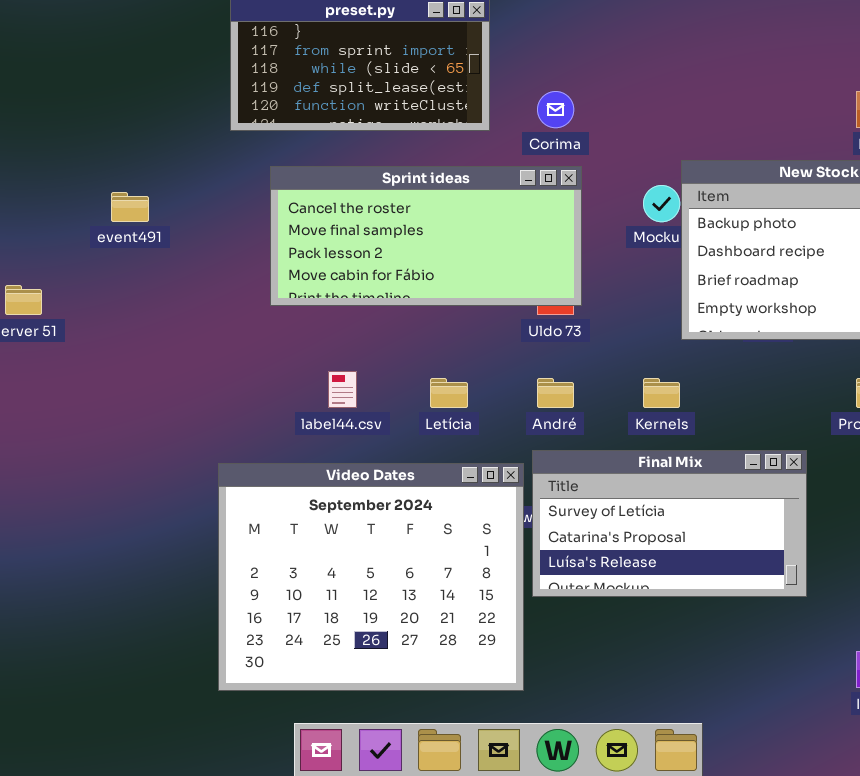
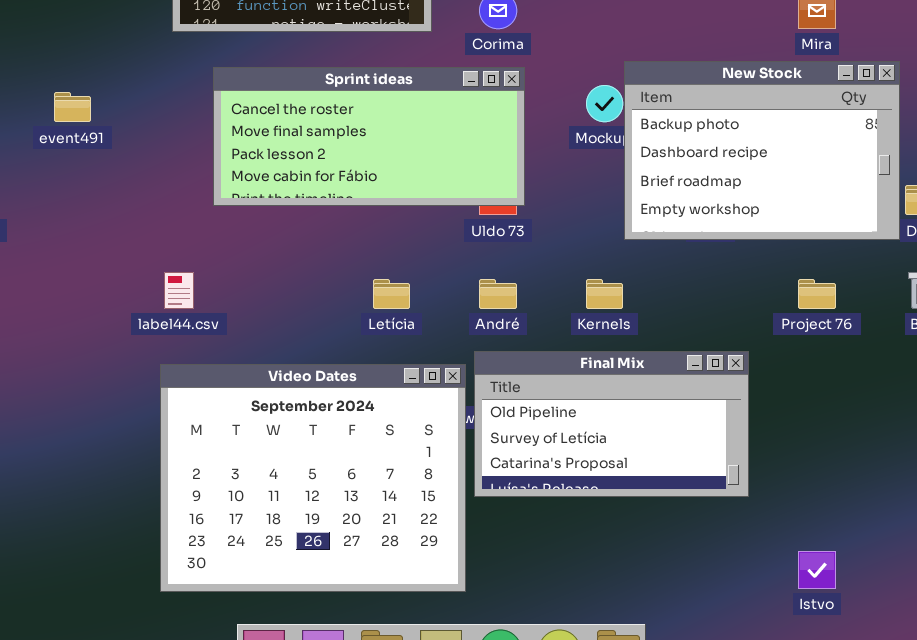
label44.csv: [328,371,357,408] -> [164,272,194,309], moved
Final Mix: [532,450,807,597] -> [474,351,749,497], scrolled up 1 row

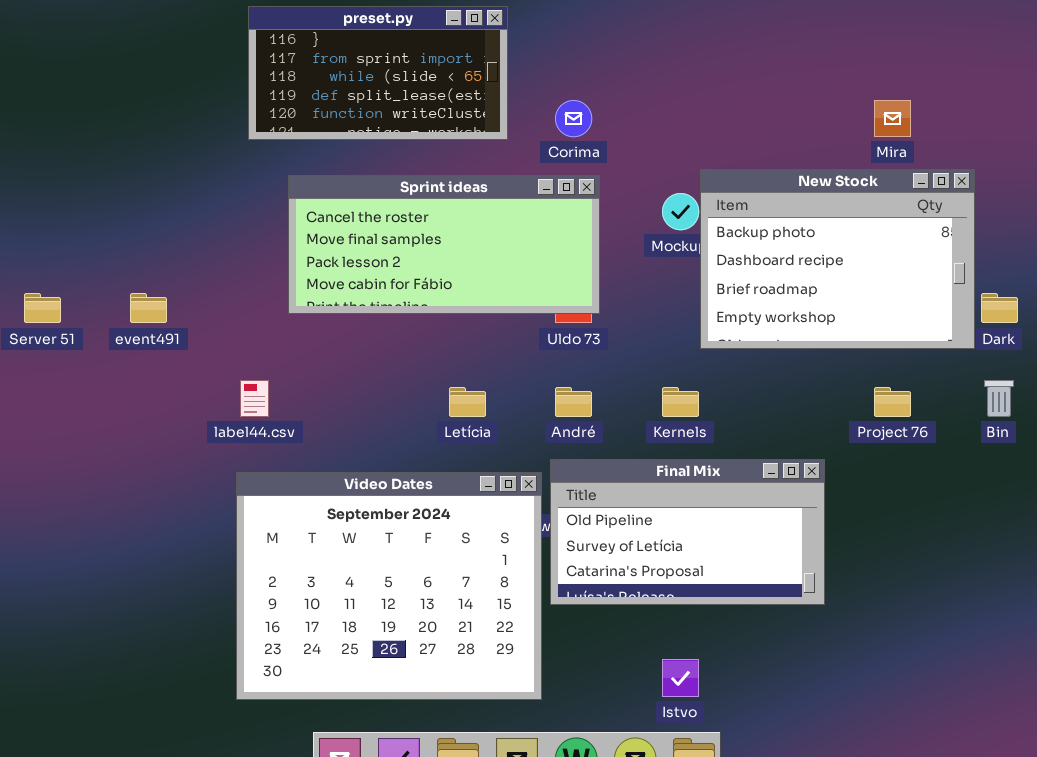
event491: [54,92,91,122] -> [130,293,167,323], moved
Istvo: [798,551,836,589] -> [662,659,699,697], moved

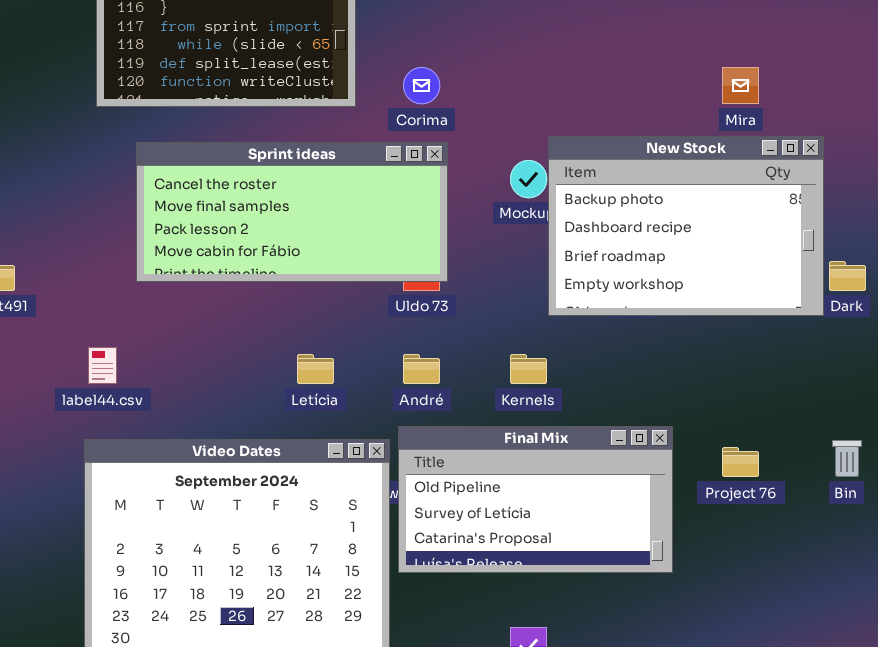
Bin: [984,380,1014,417] -> [832,440,862,477], moved
Project 76: [874,387,911,417] -> [722,447,759,477], moved

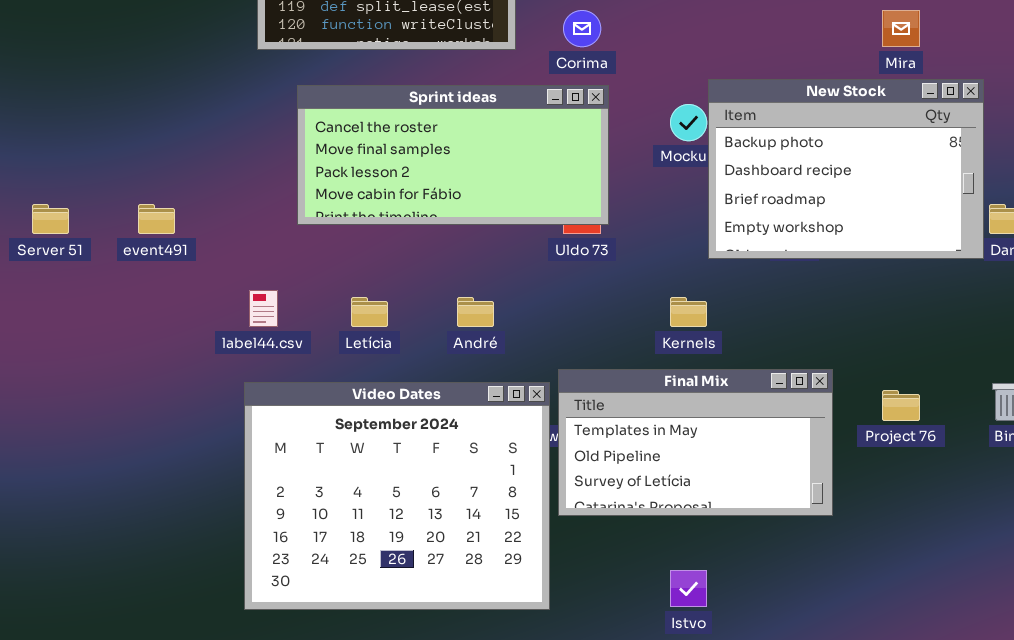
Letícia: [297,354,334,384] -> [351,297,388,327], moved
André: [403,354,440,384] -> [457,297,494,327], moved
Final Mix: [398,426,673,573] -> [558,369,833,516], scrolled up 1 row

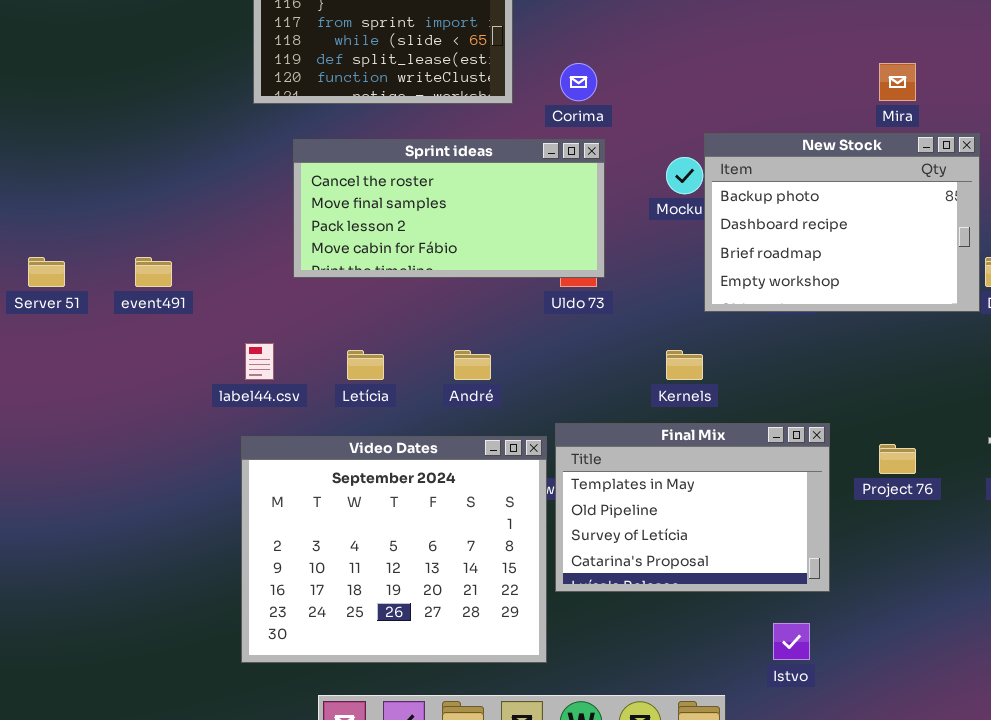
Final Mix: [558,369,833,516] -> [555,423,830,592], resized
Istvo: [670,570,707,607] -> [773,623,810,660], moved

